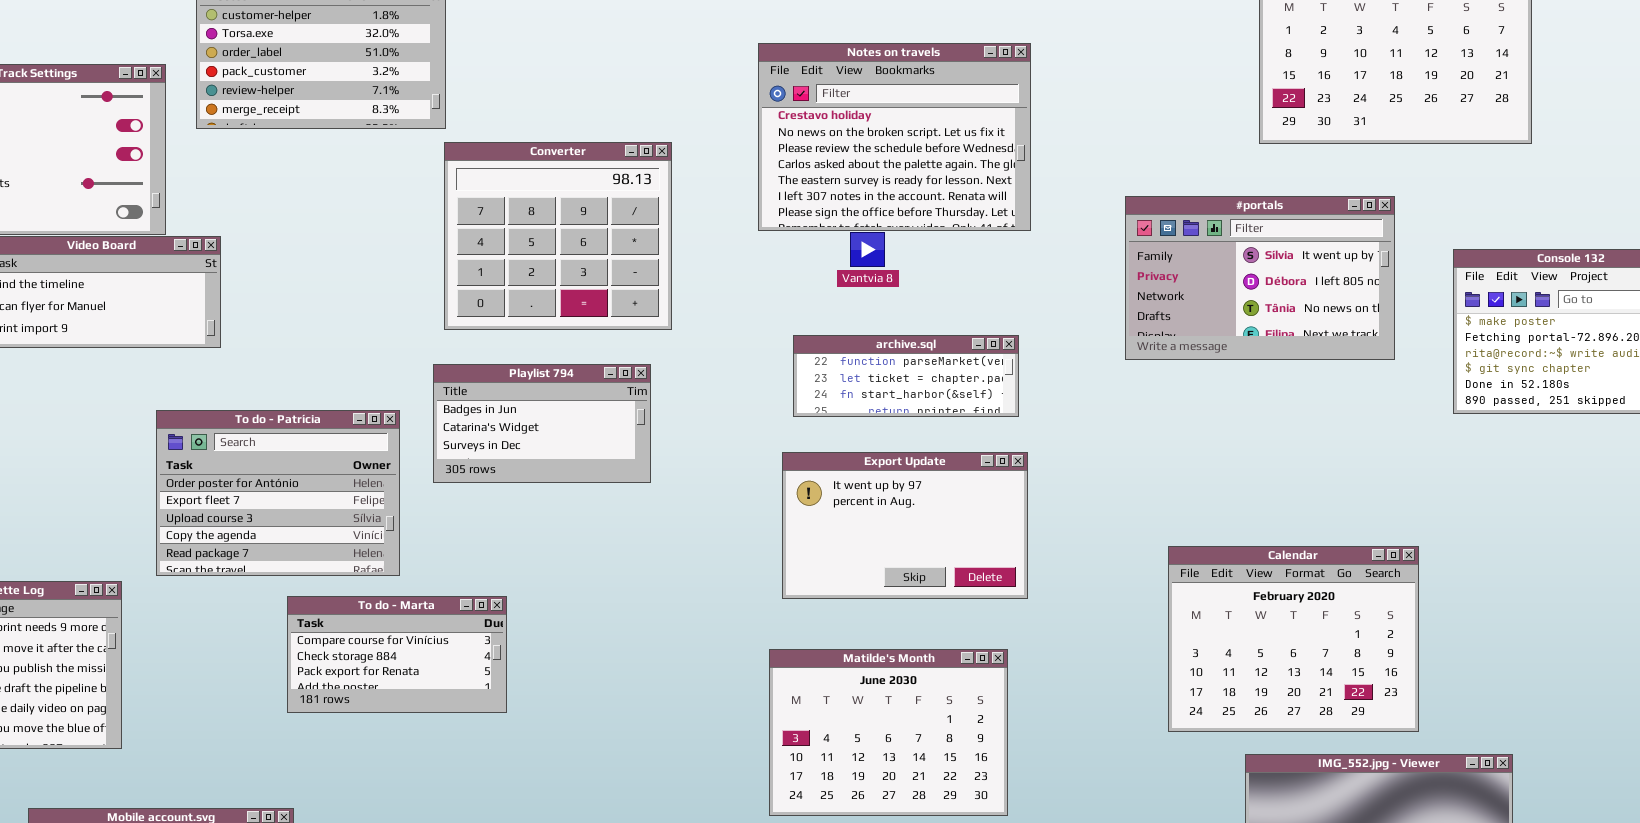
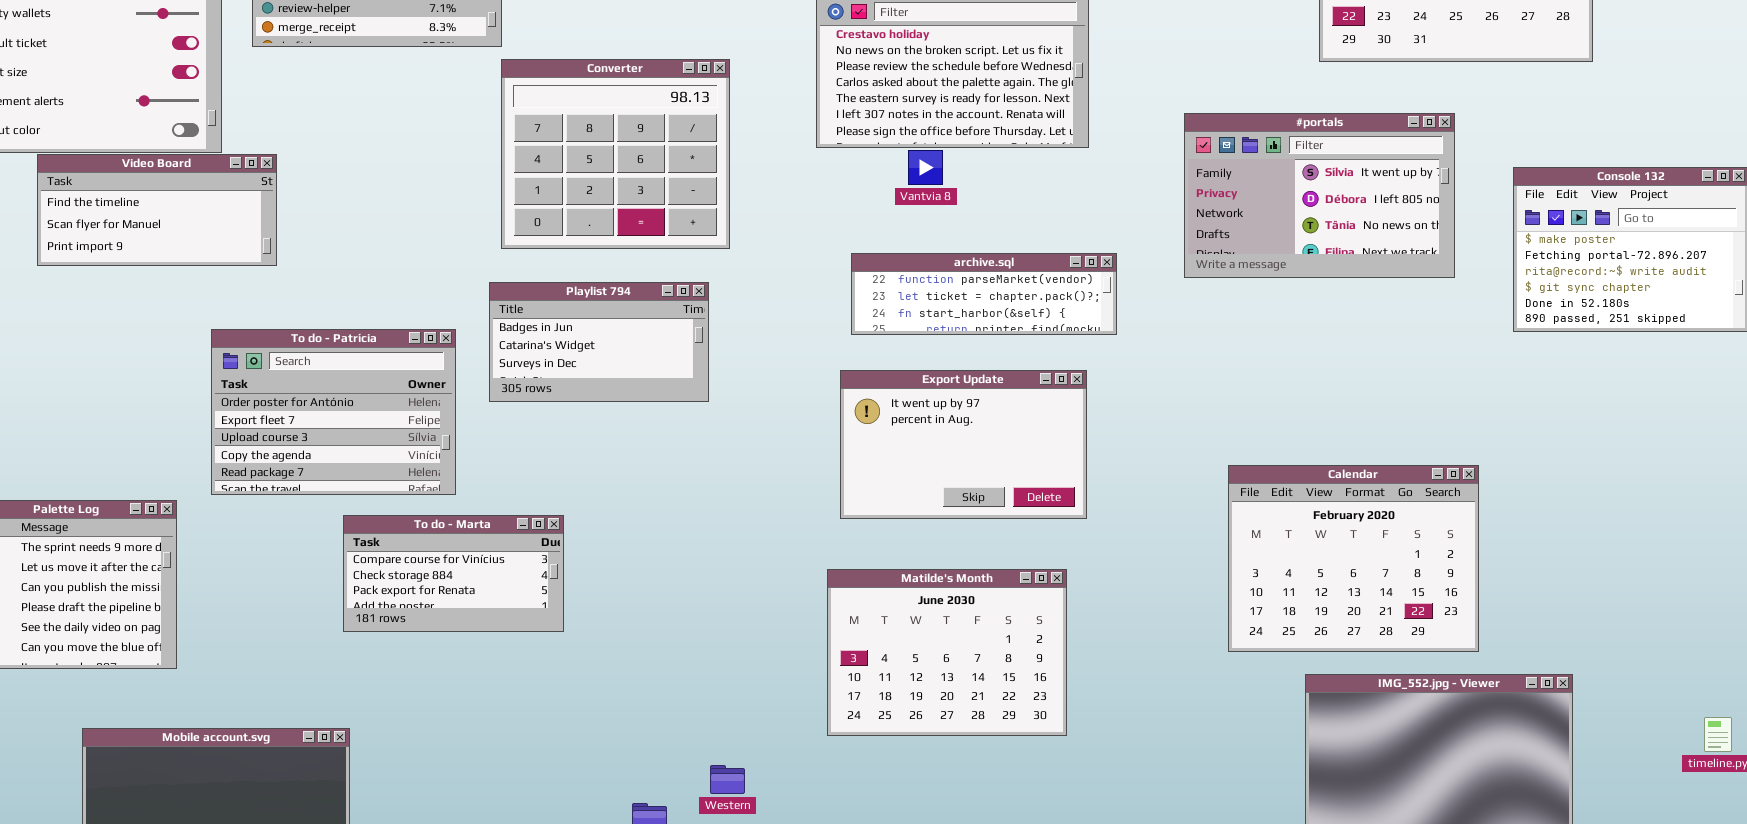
archive.sql: [793,335,1019,417] -> [851,253,1117,335], resized

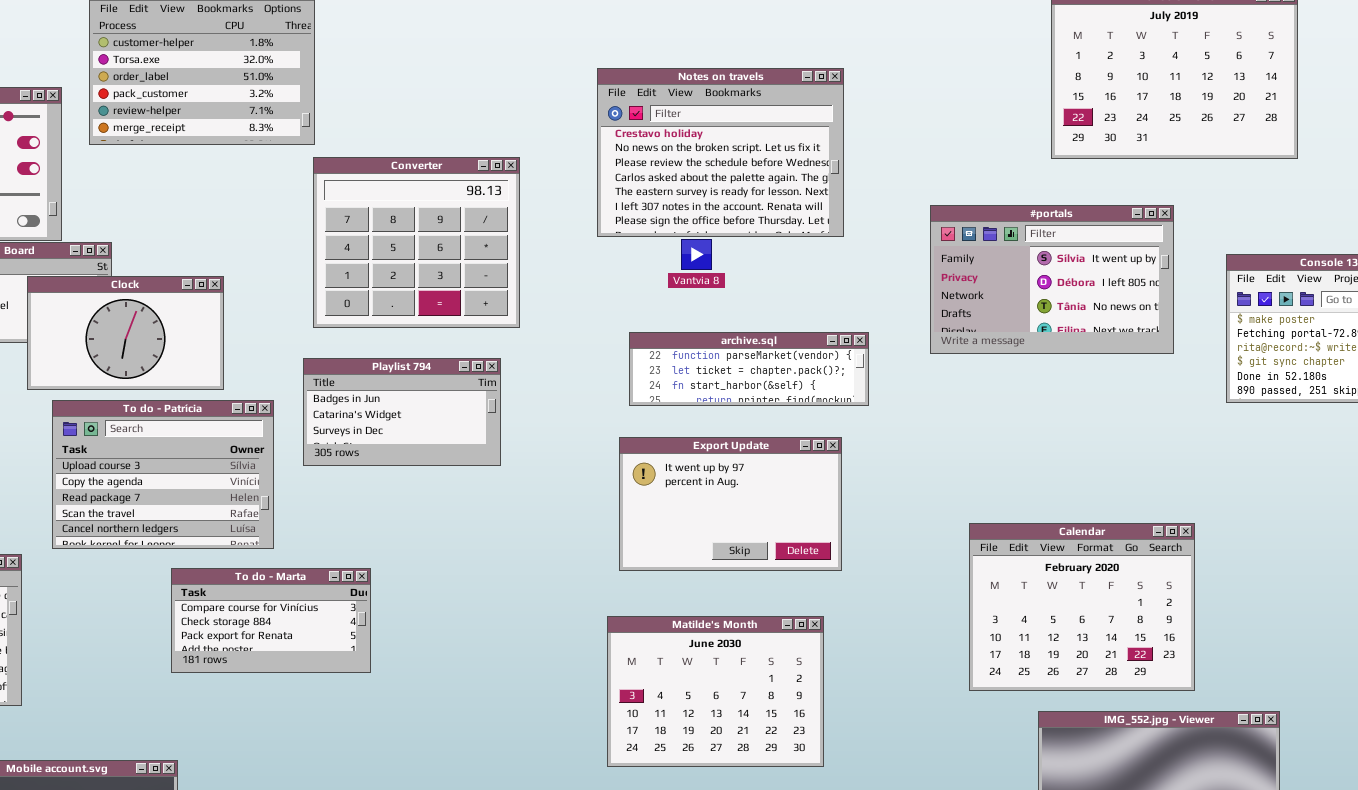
Clock: none -> [27,276,224,390], opened
To do - Patrícia: [211,329,456,495] -> [52,400,274,549], scrolled down 2 rows

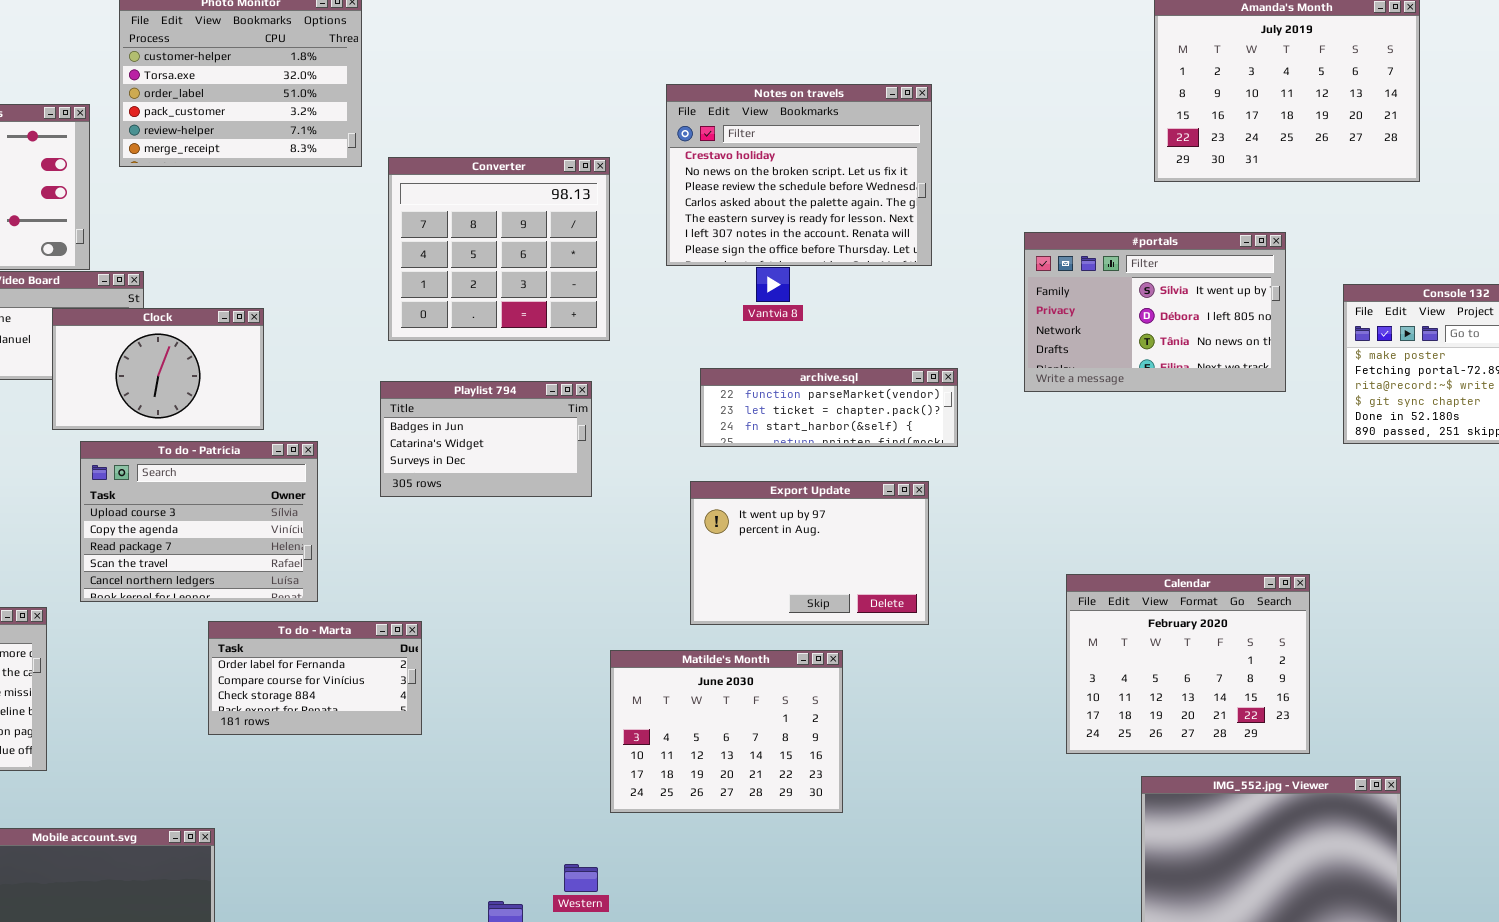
Converter: [313,157,520,328] -> [388,157,610,341], moved
Playlist 794: [303,358,501,466] -> [380,381,592,497], moved
To do - Marta: [171,568,371,673] -> [208,621,422,735], scrolled up 1 row
Matilde's Month: [607,616,824,767] -> [610,650,843,813], moved

